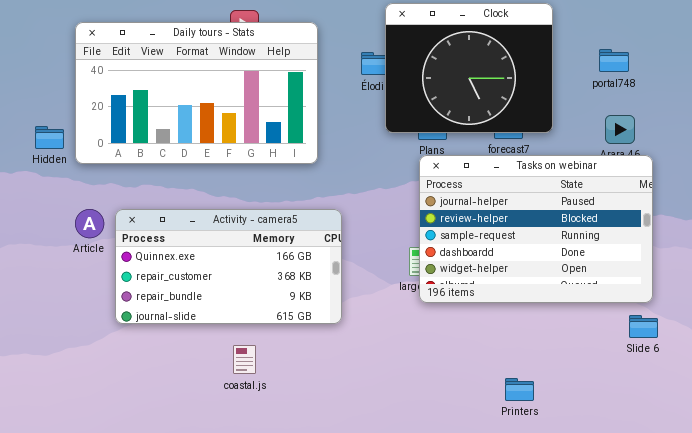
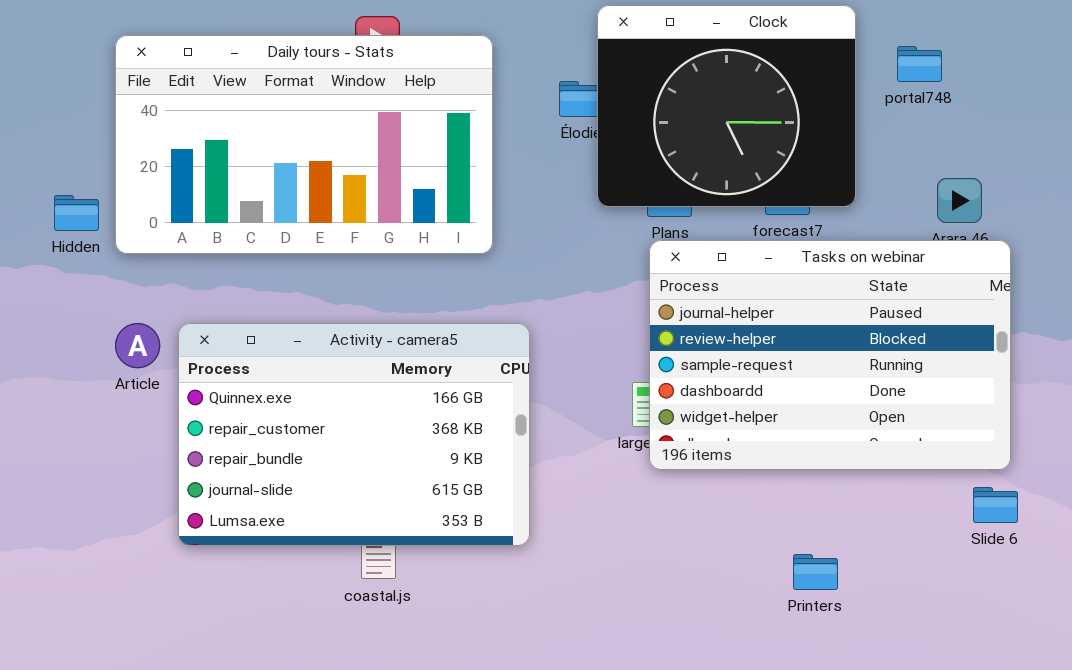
portal748: [599,49,629,72] -> [897,46,942,82], moved
Activity - camera5: [115,209,342,324] -> [178,323,530,546], resized
Printers: [505,378,534,401] -> [793,554,838,590], moved

